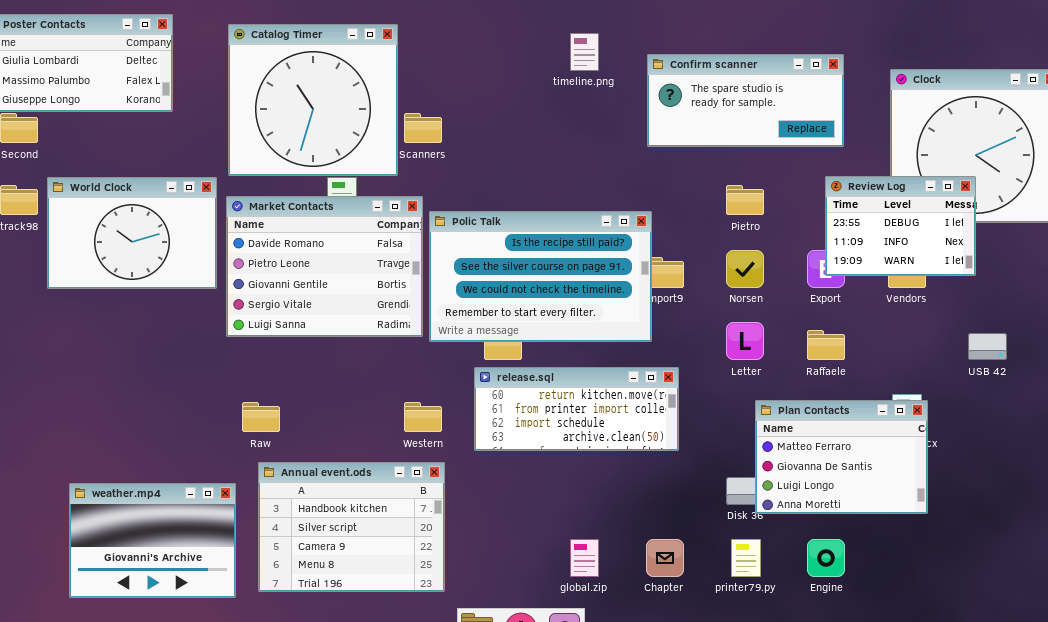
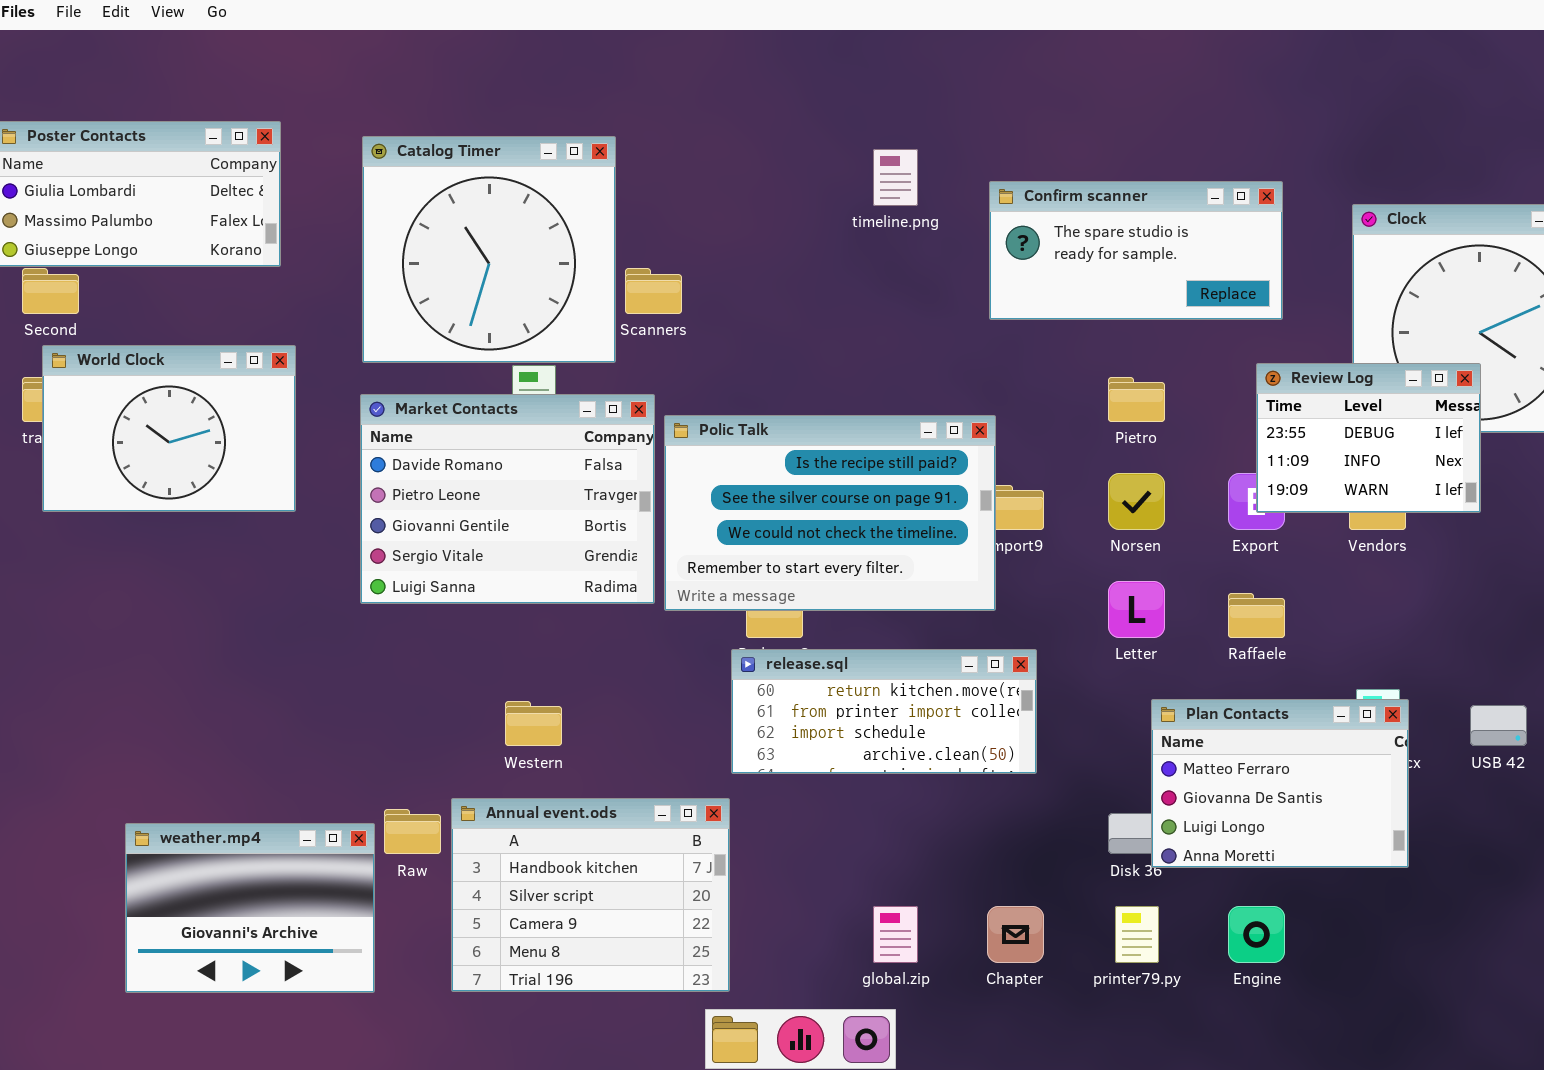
World Clock: [47,177,217,289] -> [42,345,296,512], moved
USB 42: [968,333,1007,360] -> [1470,705,1527,746], moved
Raw: [242,402,280,432] -> [384,809,441,854], moved
Western: [404,402,442,432] -> [505,701,562,746], moved
Annual event.ods: [258,462,445,592] -> [451,798,730,992], moved

